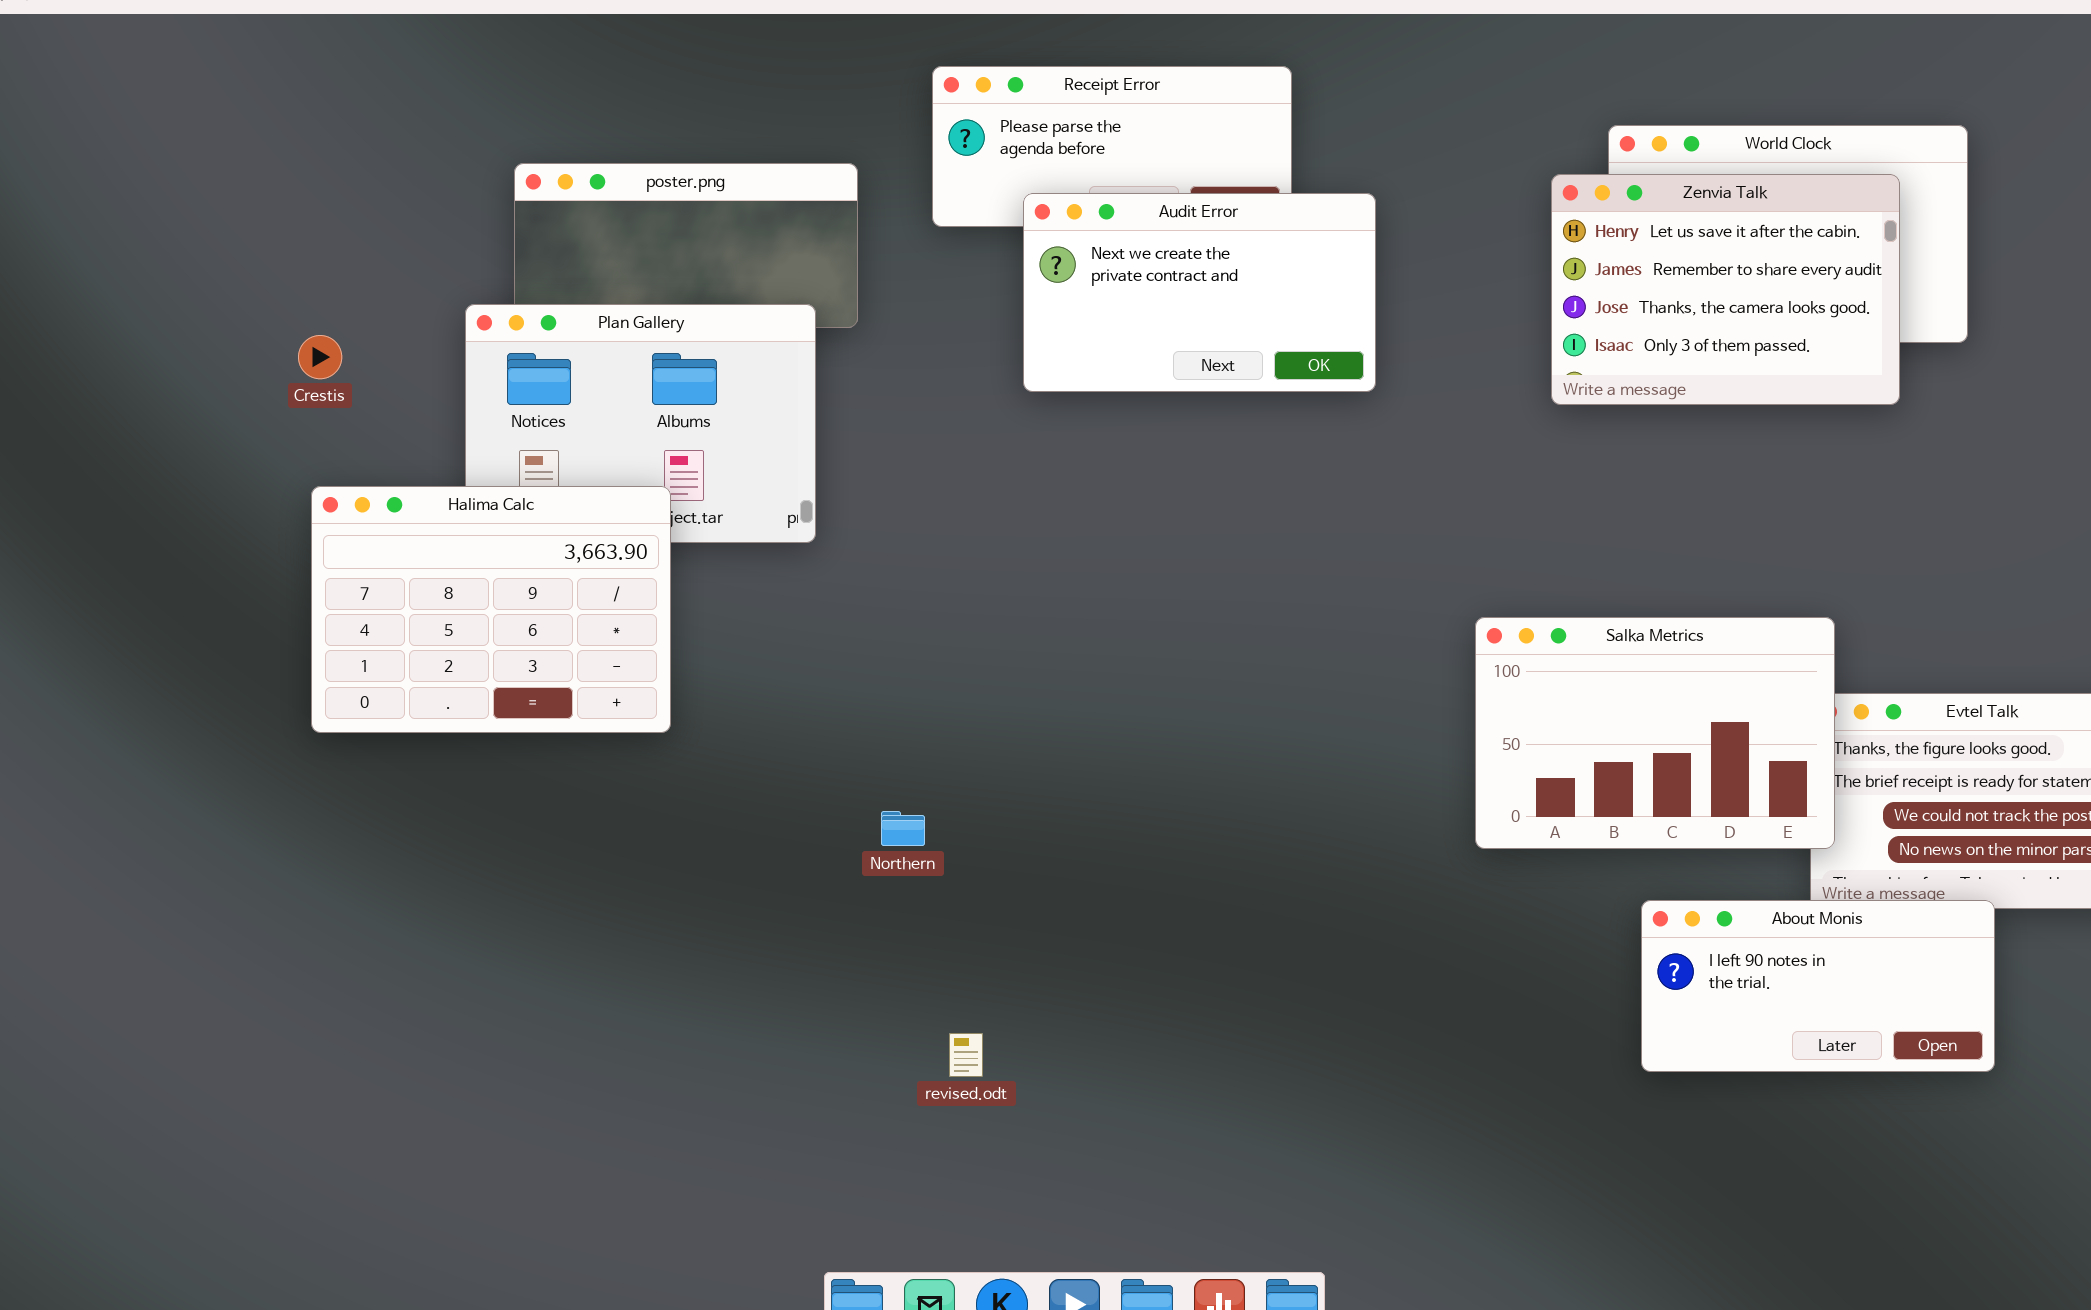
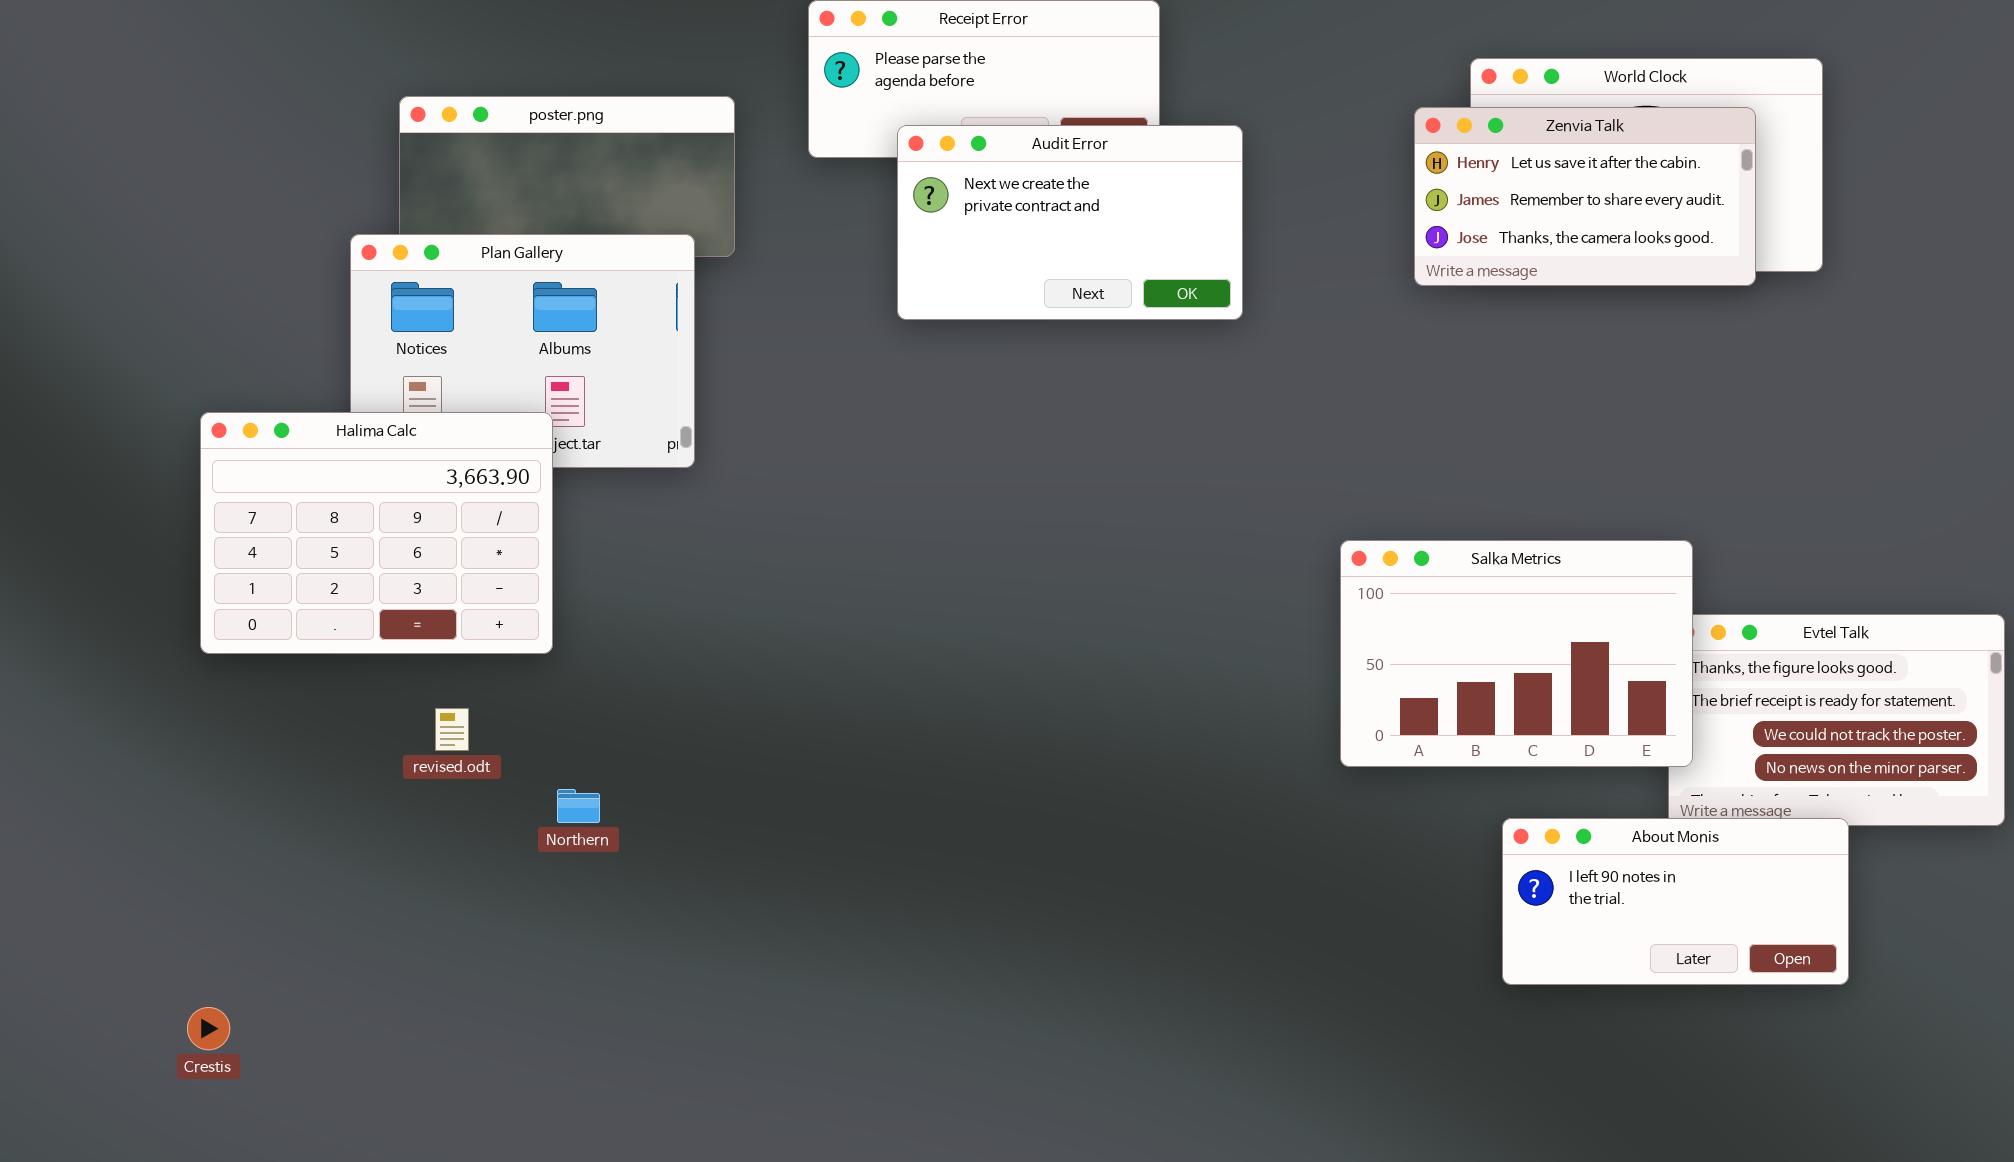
Zenvia Talk: [1551,174,1900,405] -> [1414,107,1756,286], resized
Crestis: [298,335,342,379] -> [187,1007,230,1050], moved
Northern: [881,811,925,846] -> [557,789,600,823], moved
revised.odt: [949,1033,983,1077] -> [435,708,469,751], moved

